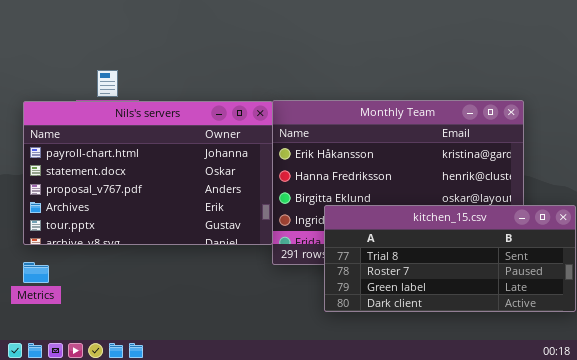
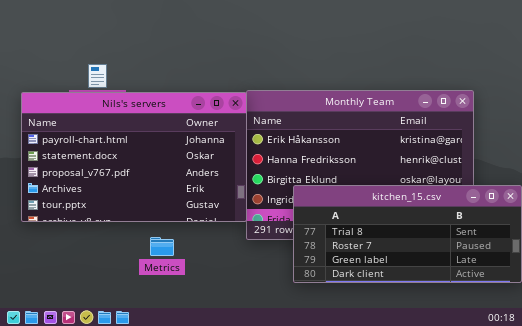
Metrics: [23,262,49,283] -> [150,237,174,256], moved

